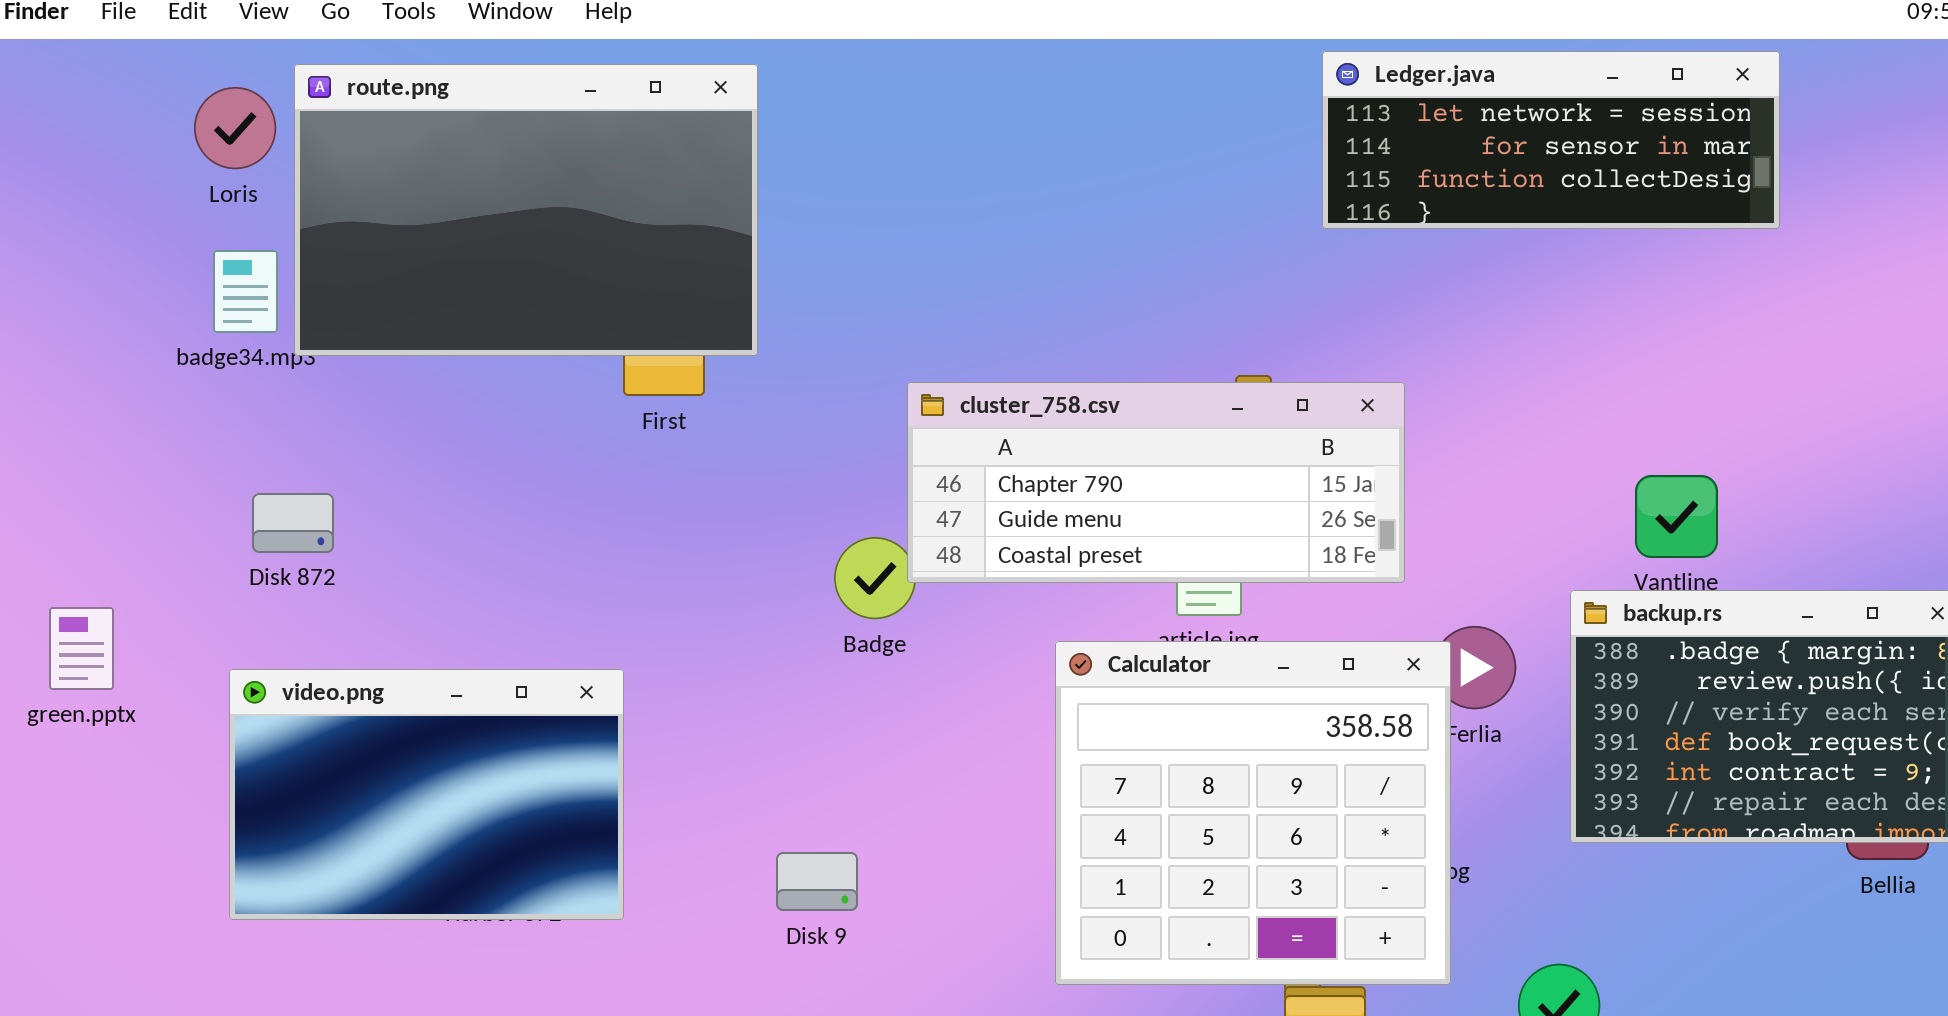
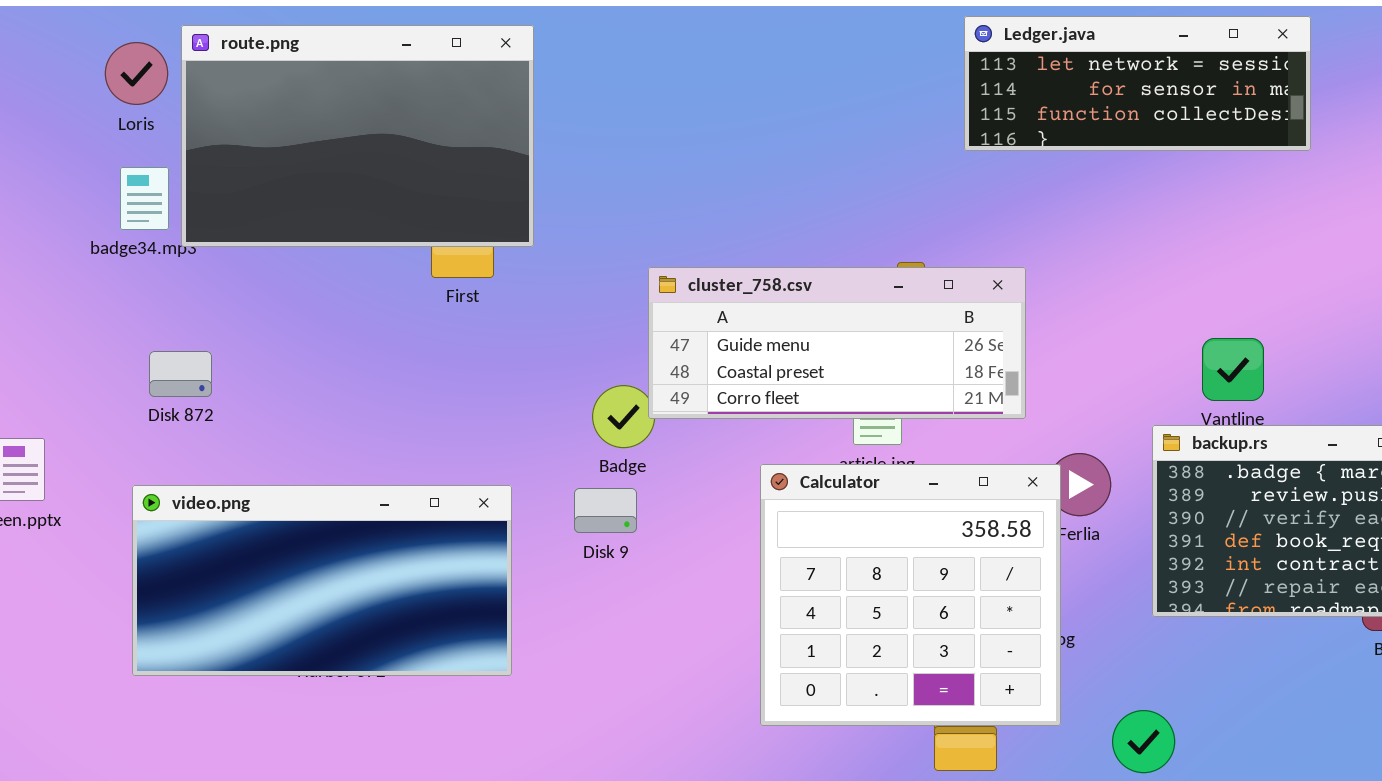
cluster_758.csv: [907,382,1405,583] -> [648,267,1026,419], scrolled down 1 row
video.png: [229,669,624,920] -> [132,485,512,676], resized
Disk 9: [776,852,858,911] -> [574,488,637,533], moved

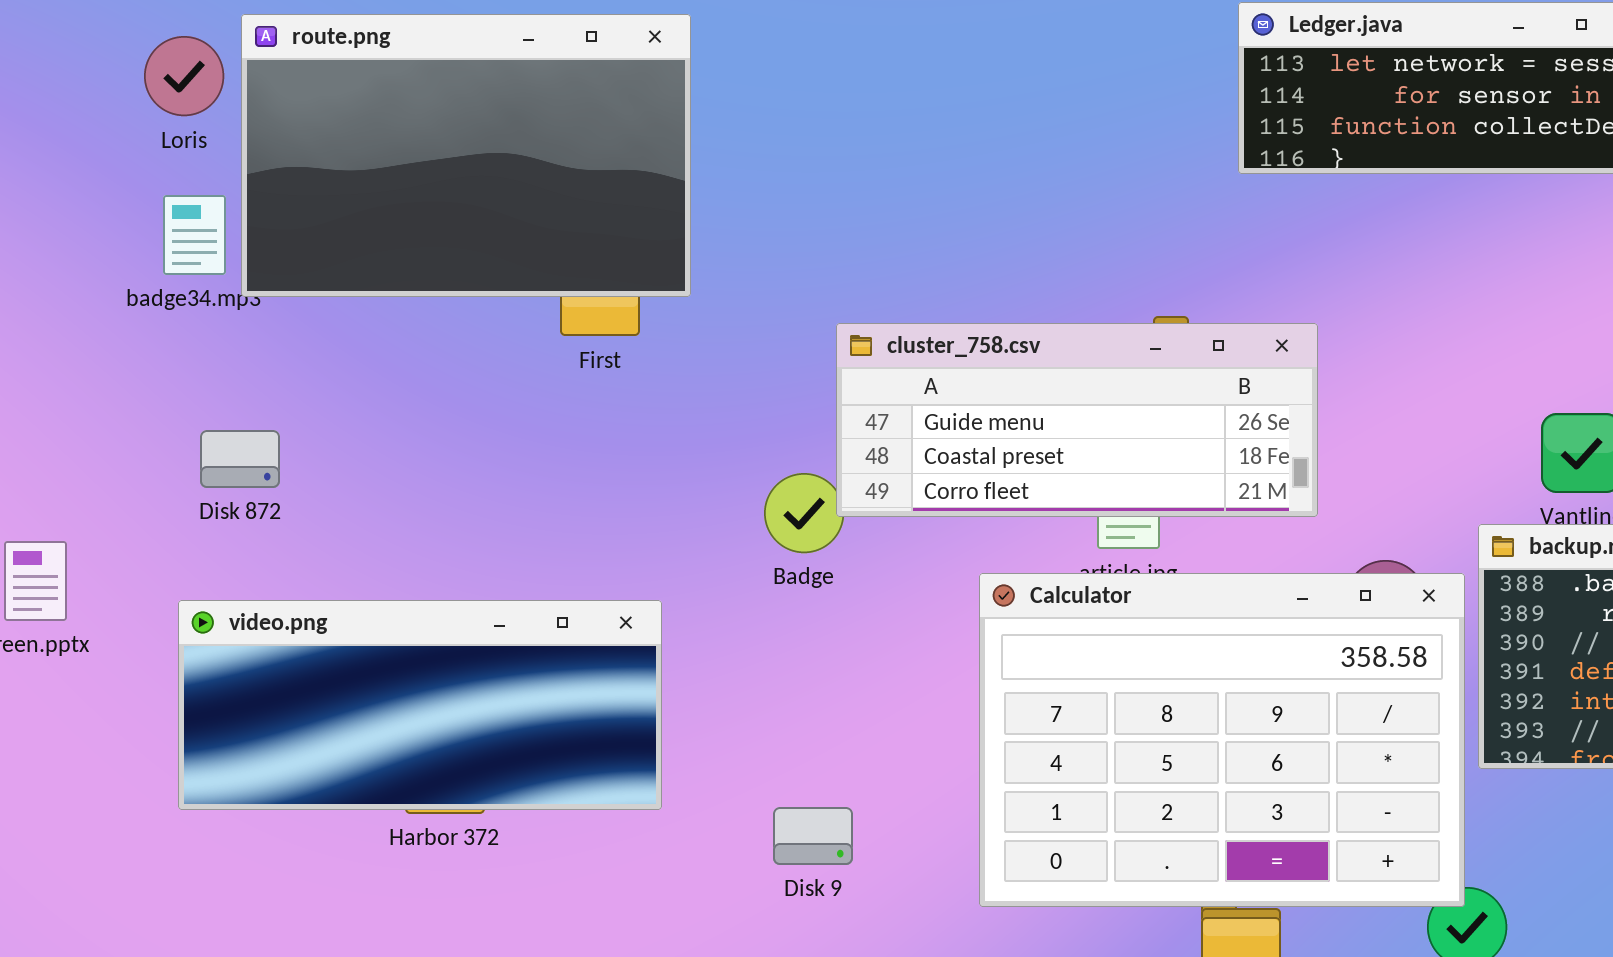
Calculator: [760,464,1061,726] -> [979,573,1465,907], resized
video.png: [132,485,512,676] -> [178,600,662,810], resized
Disk 9: [574,488,637,533] -> [773,807,853,865], moved

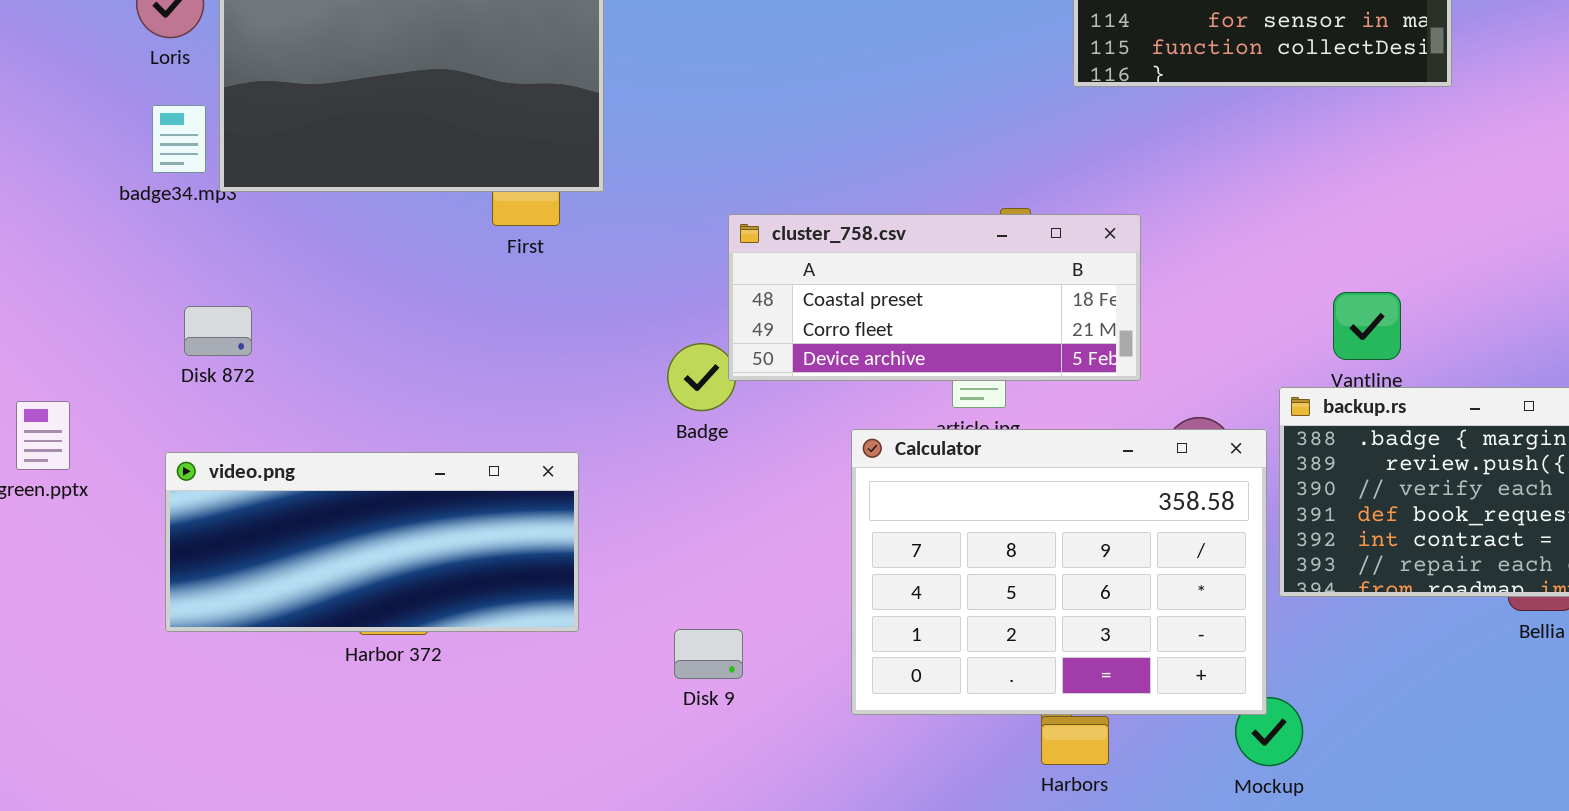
cluster_758.csv: [836,323,1318,517] -> [728,214,1141,381], scrolled down 1 row

